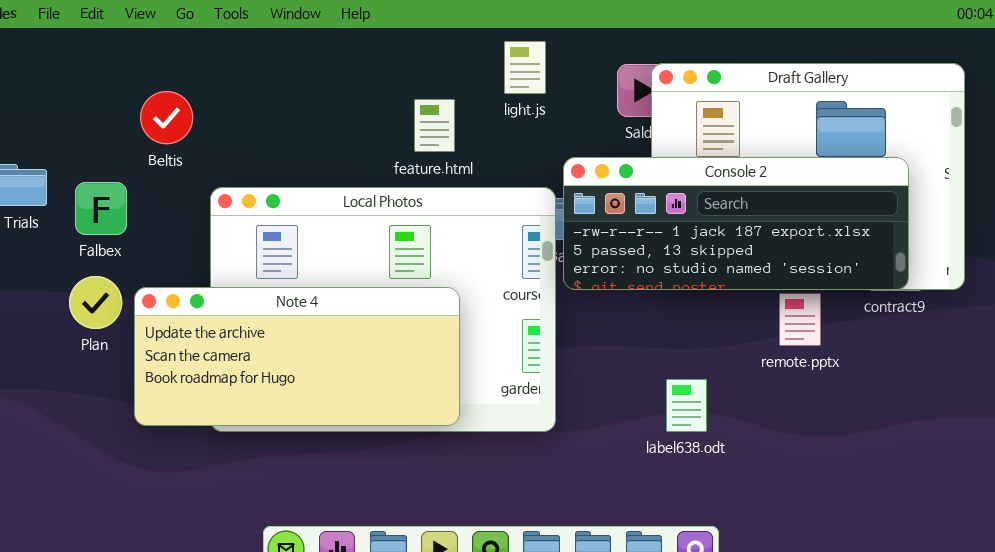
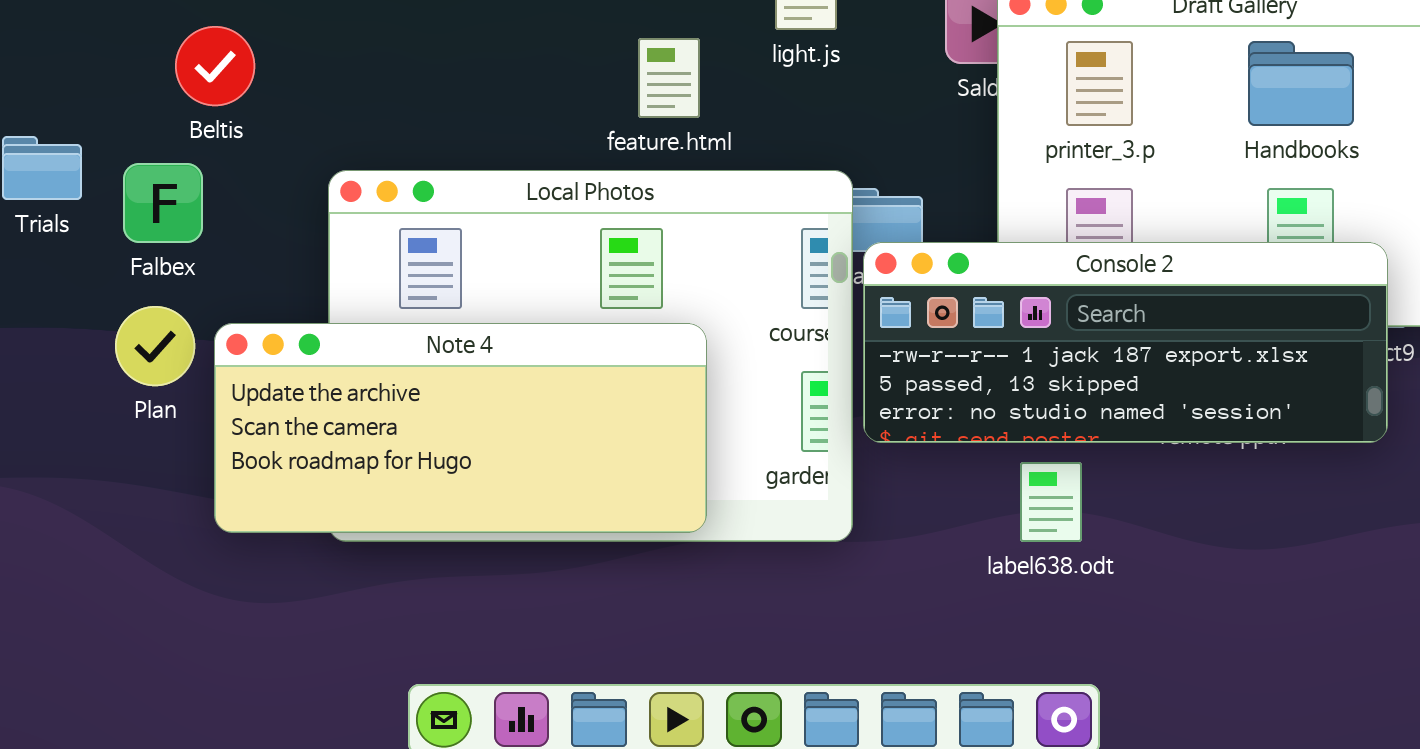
Beltis: [140,91,193,144] -> [175,26,255,106], moved
Console 2: [563,157,909,290] -> [863,242,1388,443], moved

